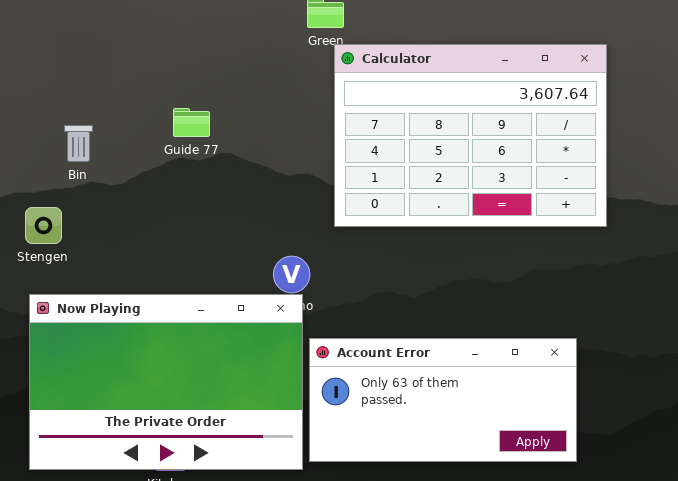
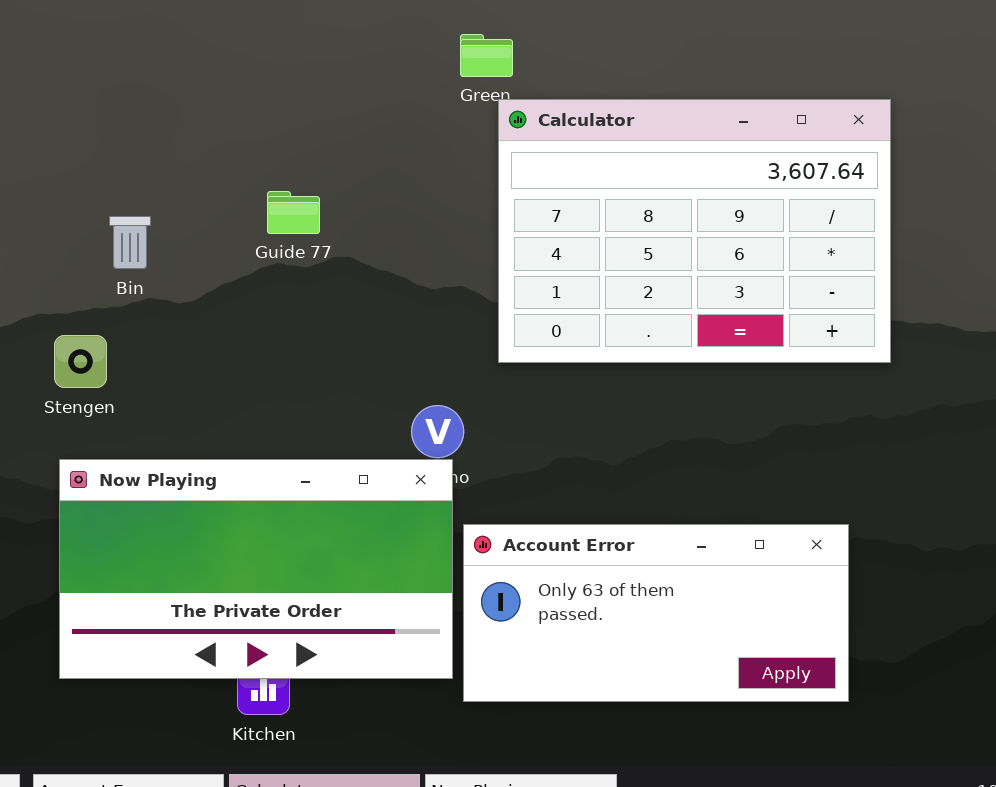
Now Playing: [29,294,303,470] -> [59,459,453,679], resized

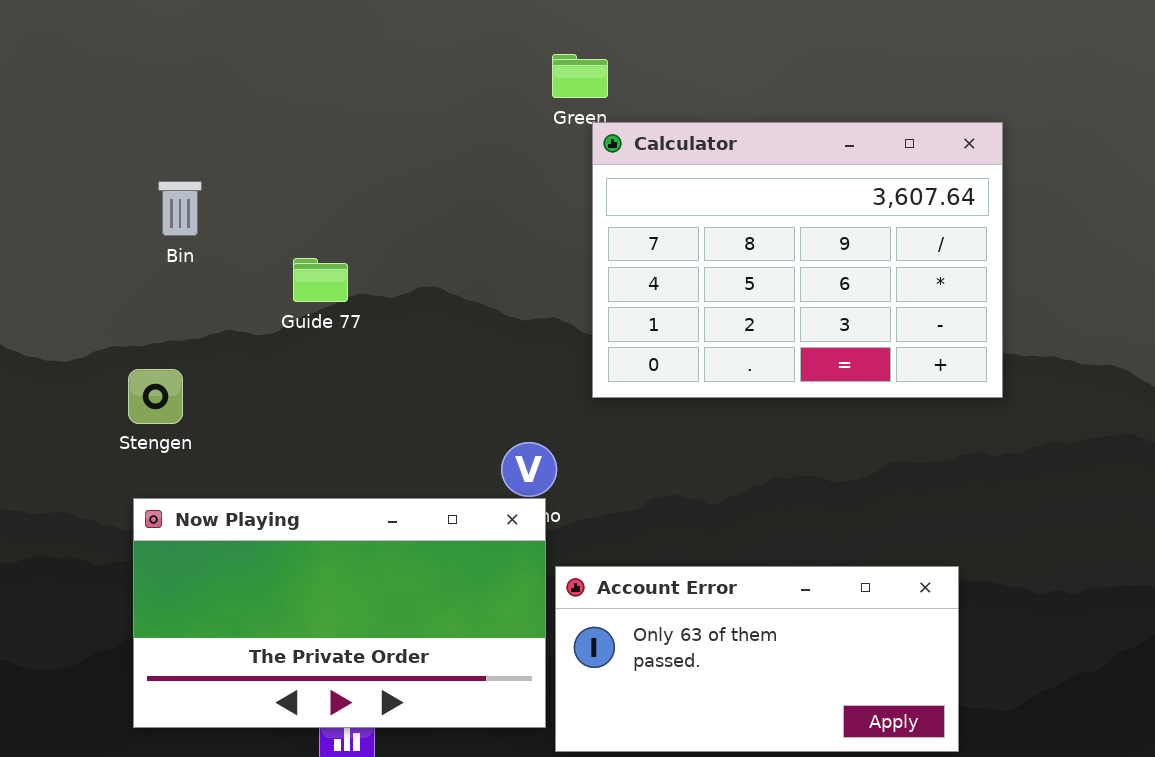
Guide 77: [267,191,320,234] -> [293,258,348,302], moved
Bin: [109,216,151,269] -> [158,181,202,236], moved

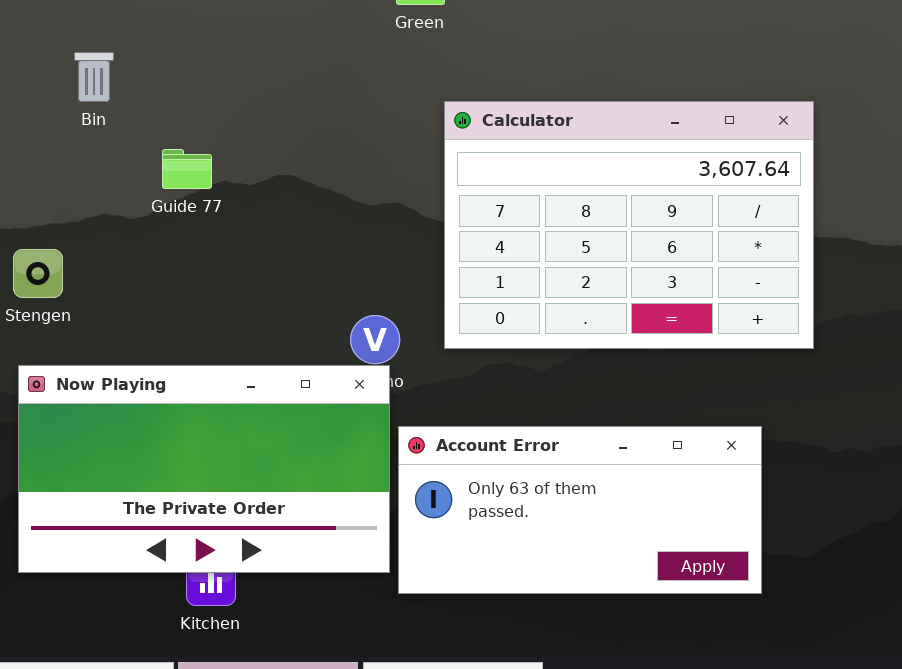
Calculator: [592,122,1003,398] -> [444,101,814,349], moved
Bin: [158,181,202,236] -> [74,52,114,102], moved

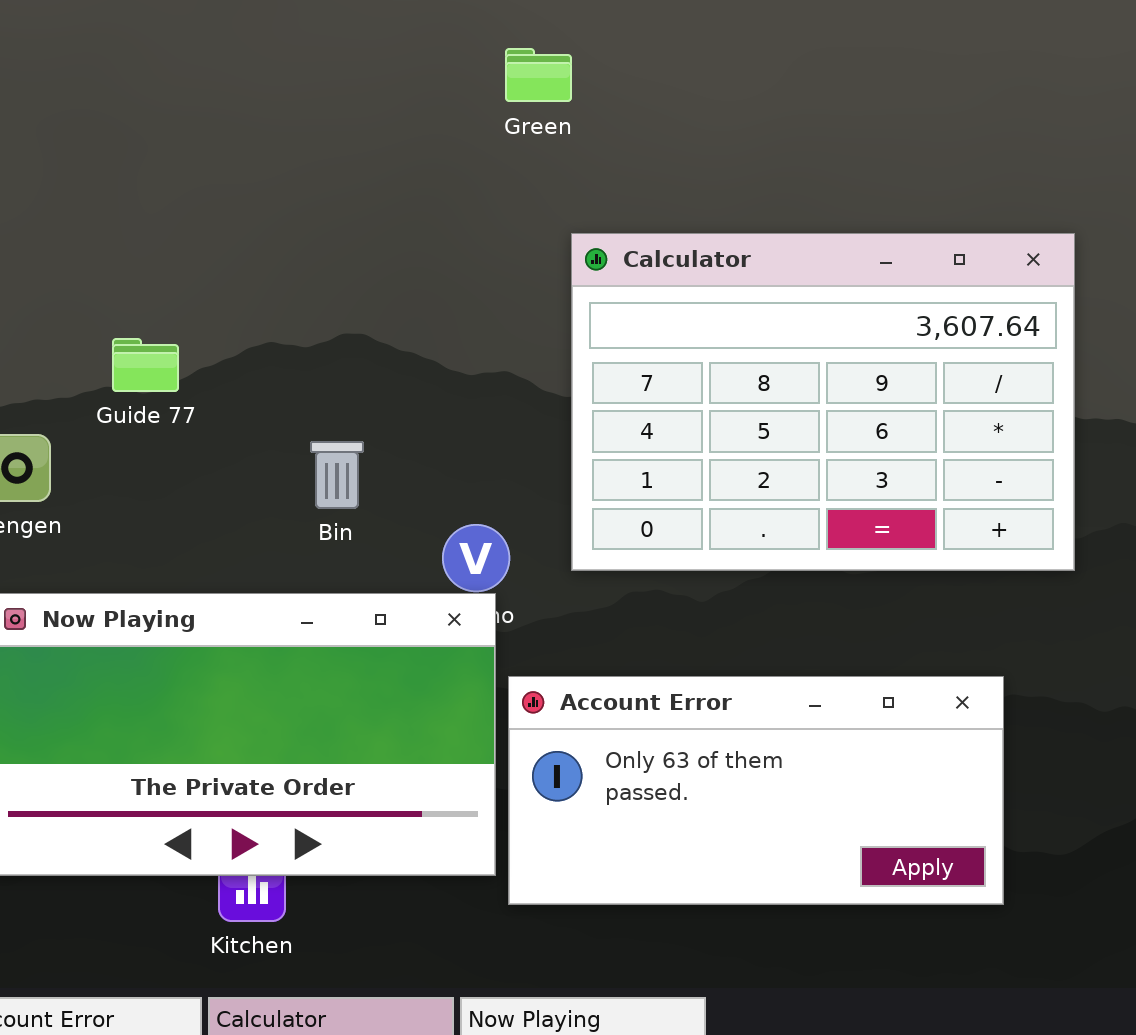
Bin: [74,52,114,102] -> [310,441,364,509], moved
Guide 77: [162,149,212,189] -> [112,338,179,392], moved

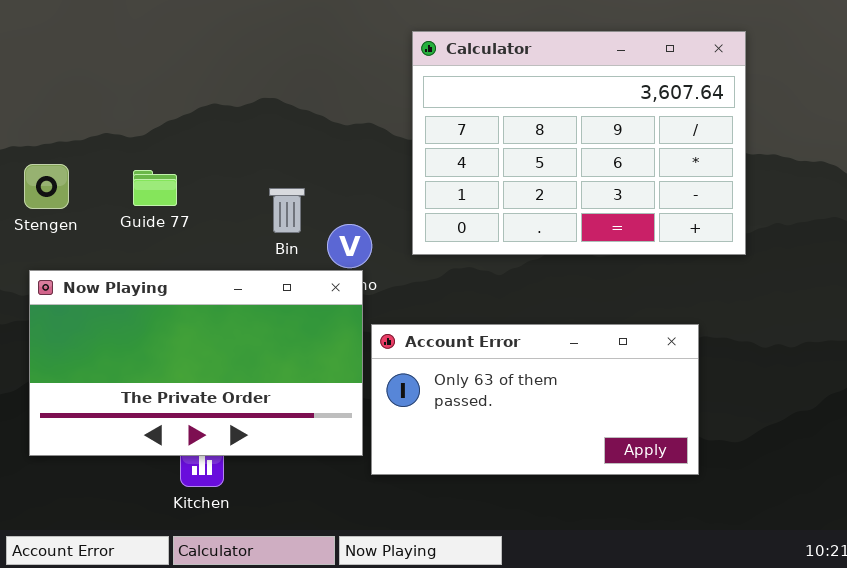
Guide 77: [112,338,179,392] -> [133,170,177,206], moved
Bin: [310,441,364,509] -> [269,188,305,233], moved

